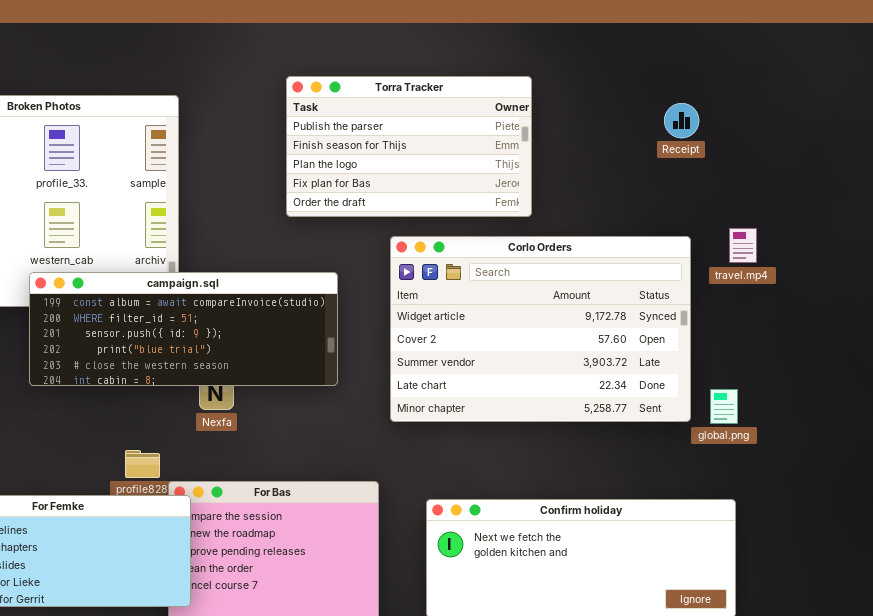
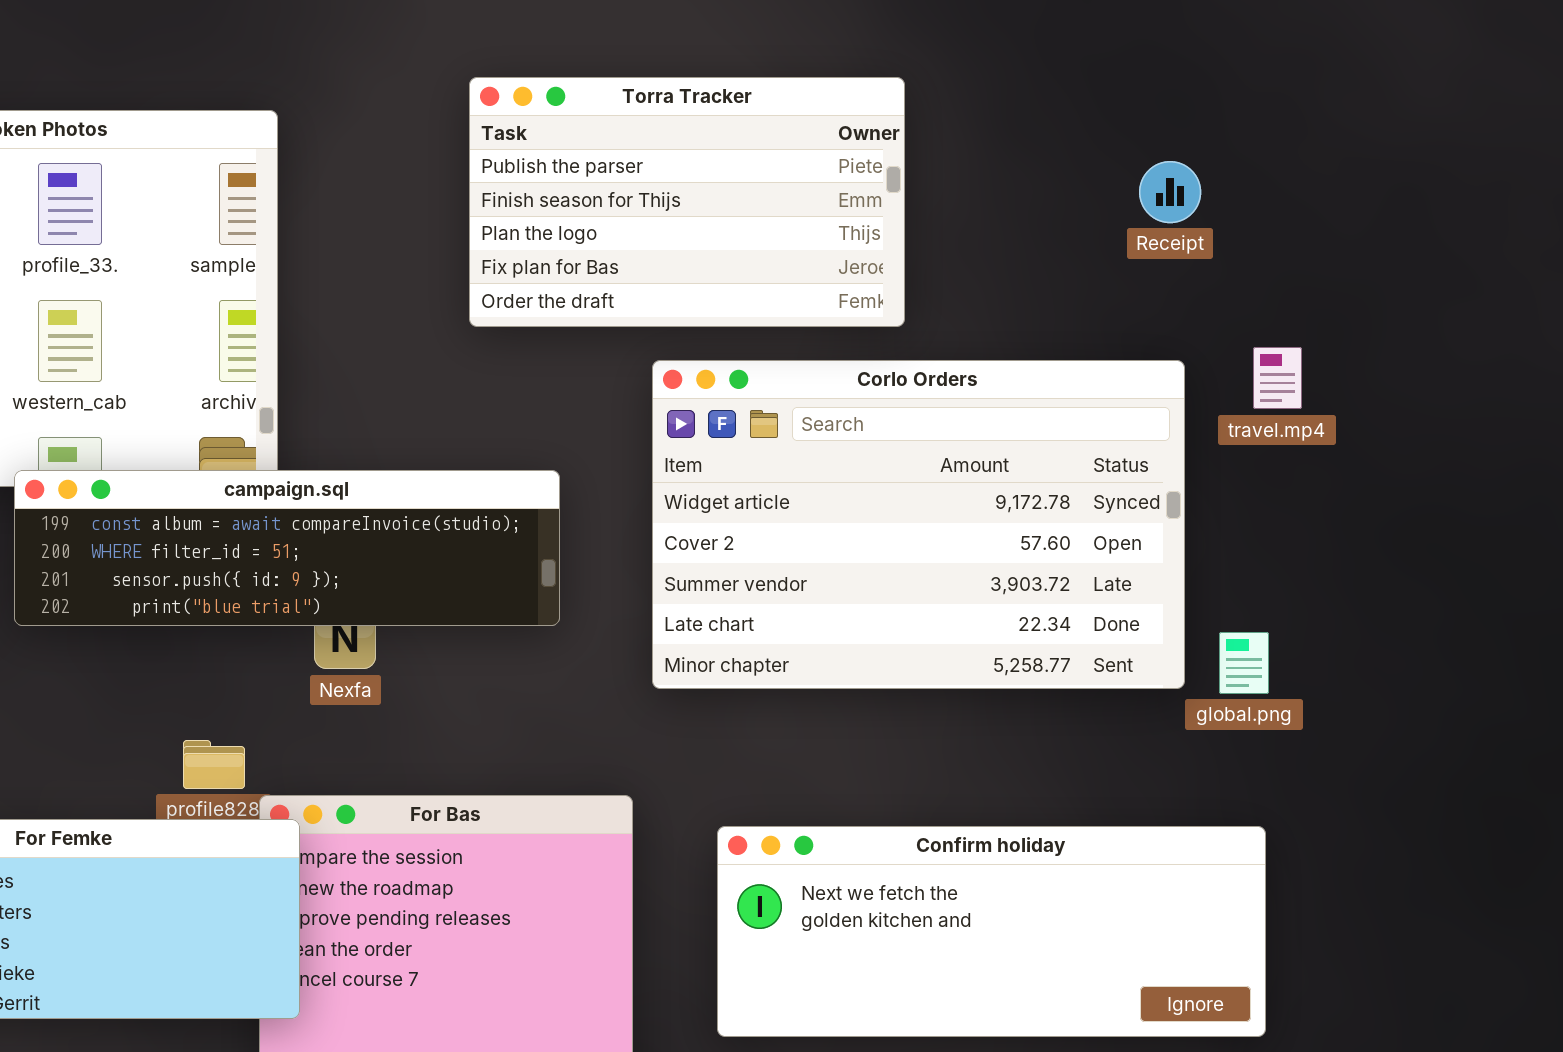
Receipt: [664,103,699,138] -> [1139,161,1201,223], moved
campaign.sql: [29,272,338,386] -> [14,470,560,626], resized

